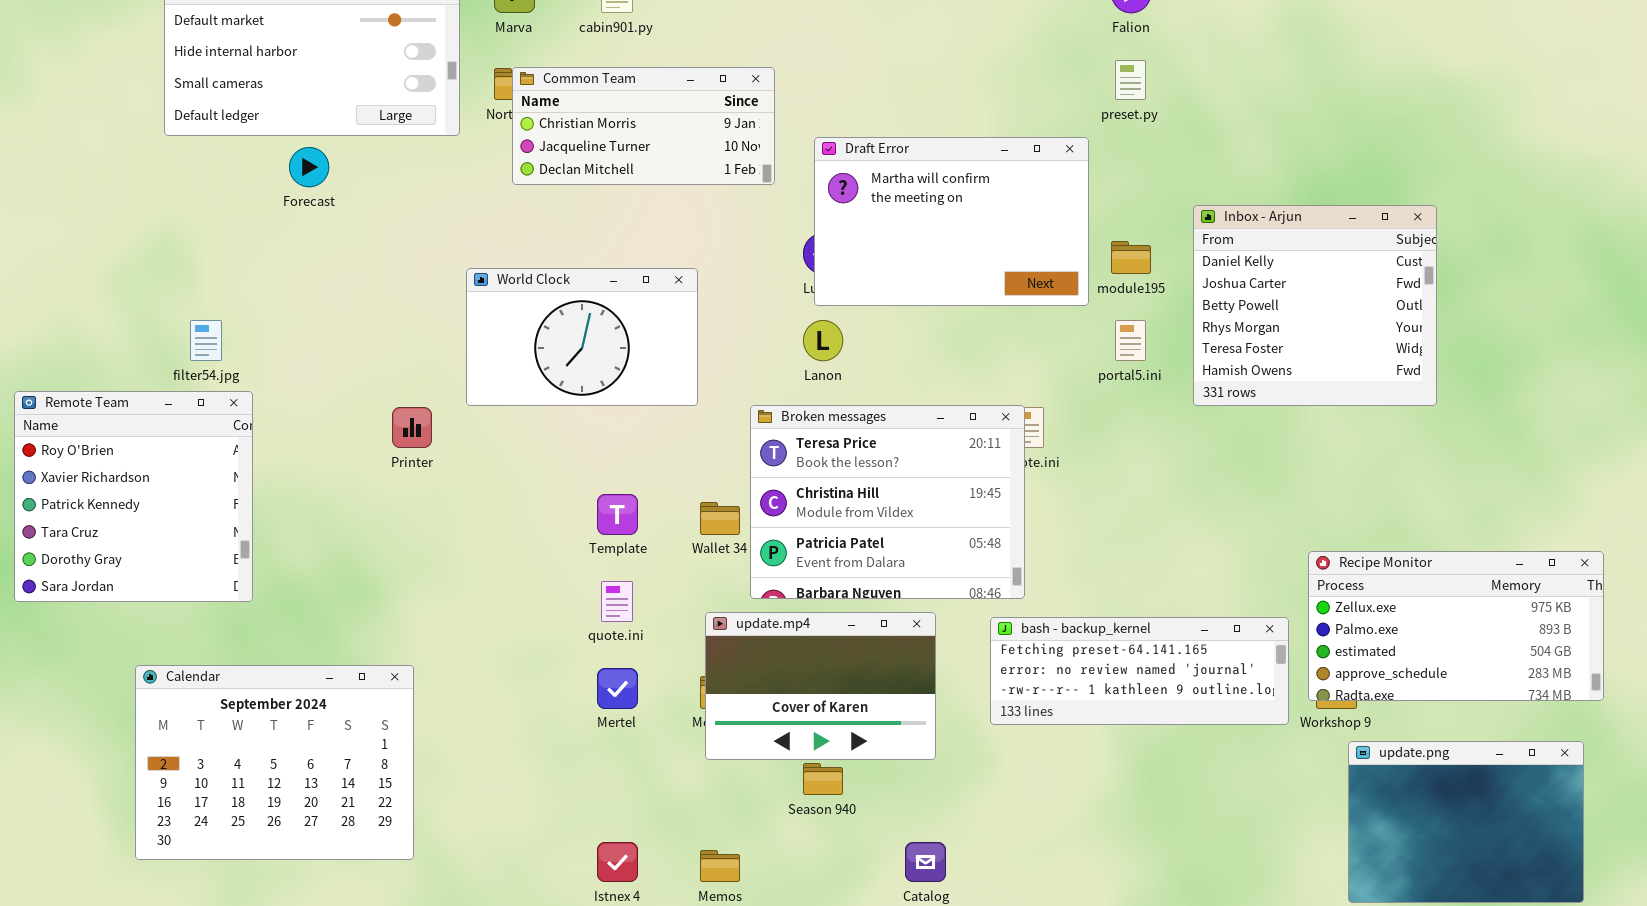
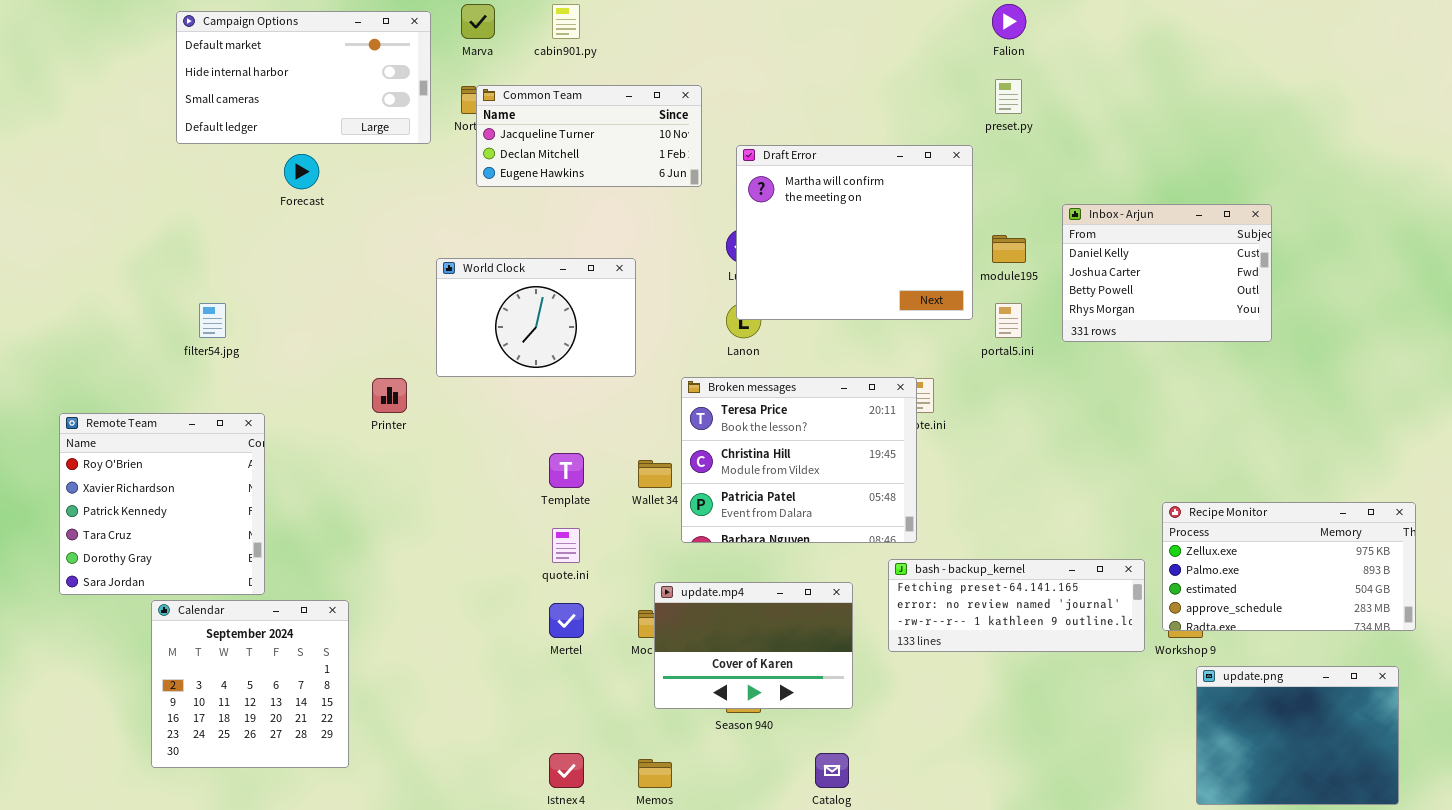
Common Team: [512,67,775,185] -> [476,85,702,187], scrolled down 1 row
Draft Error: [814,137,1089,306] -> [736,145,973,320], resized
Inbox - Arjun: [1193,205,1437,406] -> [1062,204,1272,342], resized
Remote Team: [14,391,253,602] -> [59,413,265,595], moved
update.mp4: [705,612,936,760] -> [654,582,853,709], moved
Calendar: [135,665,414,860] -> [151,600,349,768], resized

